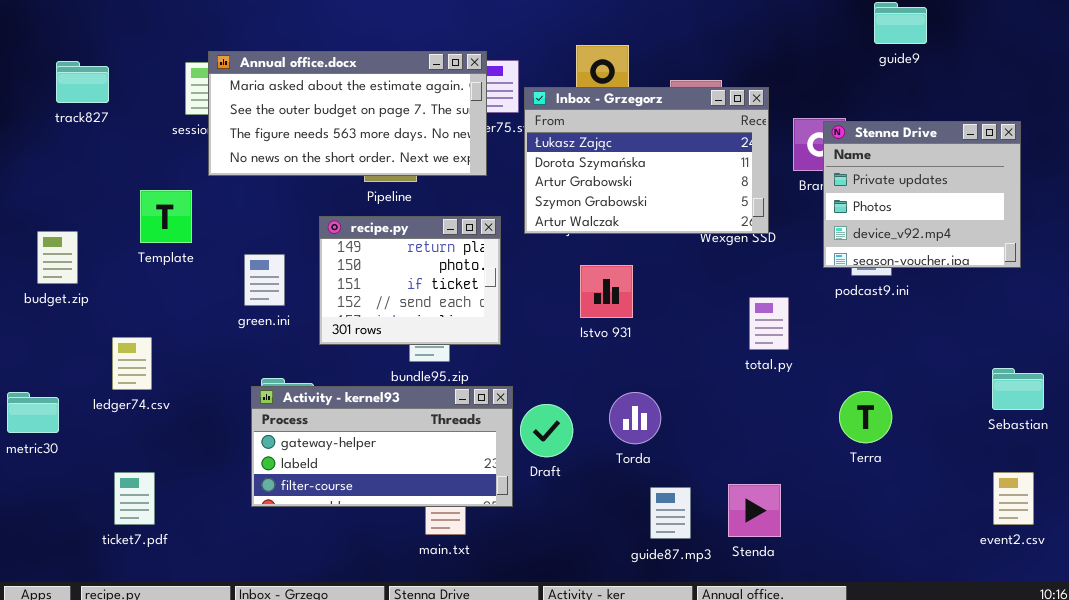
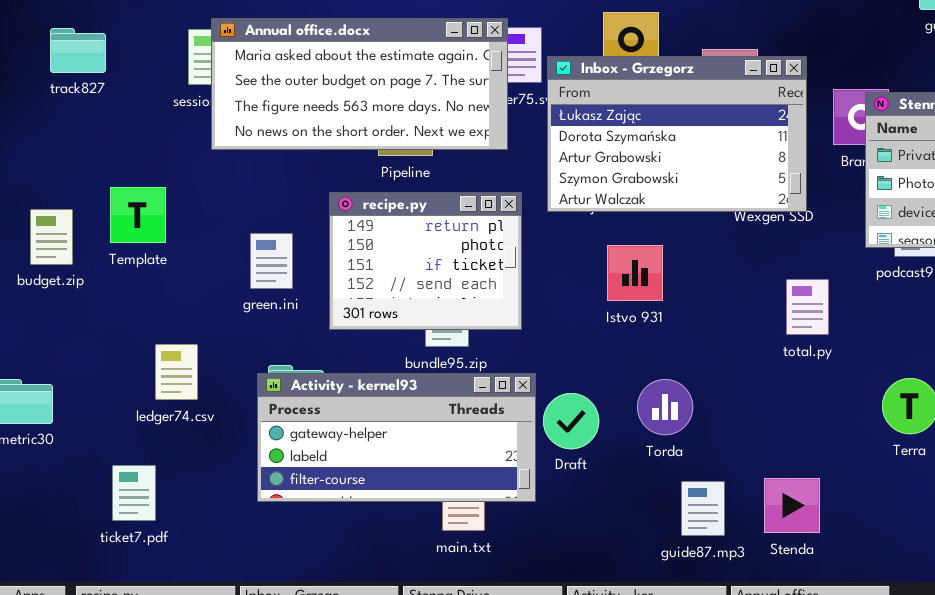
Template: [140,190,192,243] -> [110,187,166,243], moved
ledger74.csv: [112,337,152,390] -> [155,344,198,400], moved

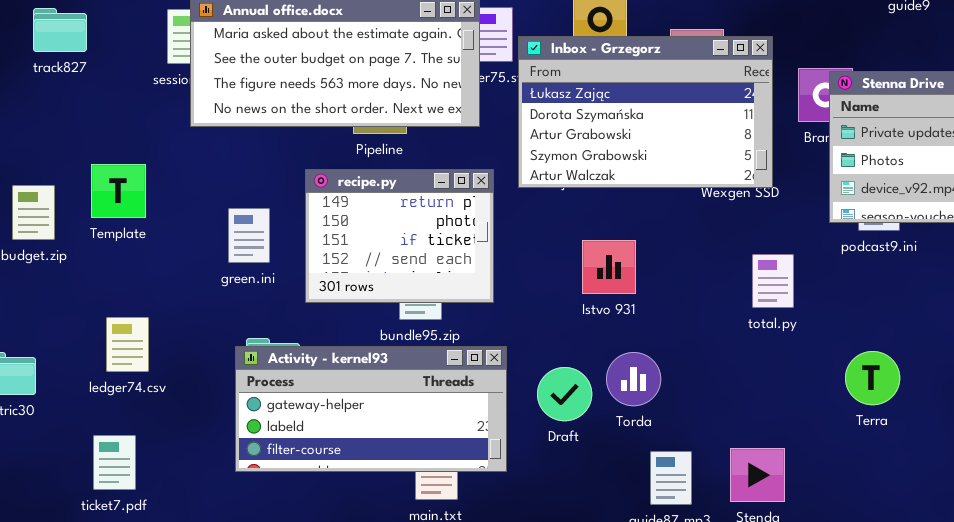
Istvo 931: [607,245,663,301] -> [582,240,636,294], moved
ledger74.csv: [155,344,198,400] -> [106,317,149,372], moved
Draft: [543,393,599,449] -> [537,367,592,421], moved

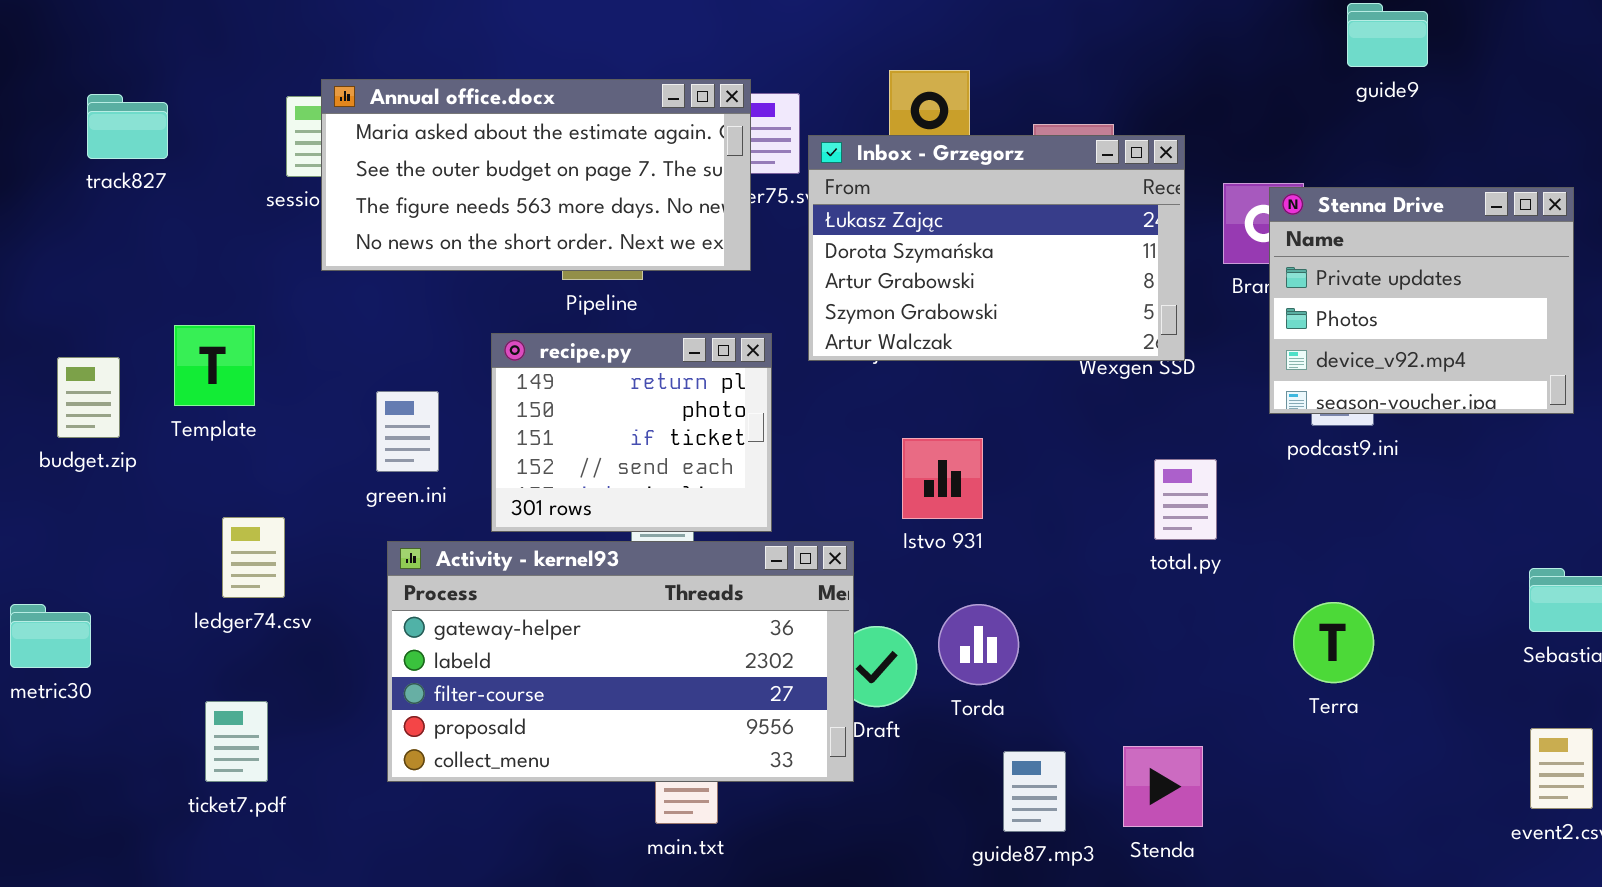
ledger74.csv: [106,317,149,372] -> [222,517,285,598], moved
Activity - kernel93: [235,346,507,472] -> [387,541,854,782], resized
ticket7.pdf: [93,435,136,490] -> [205,701,268,782], moved

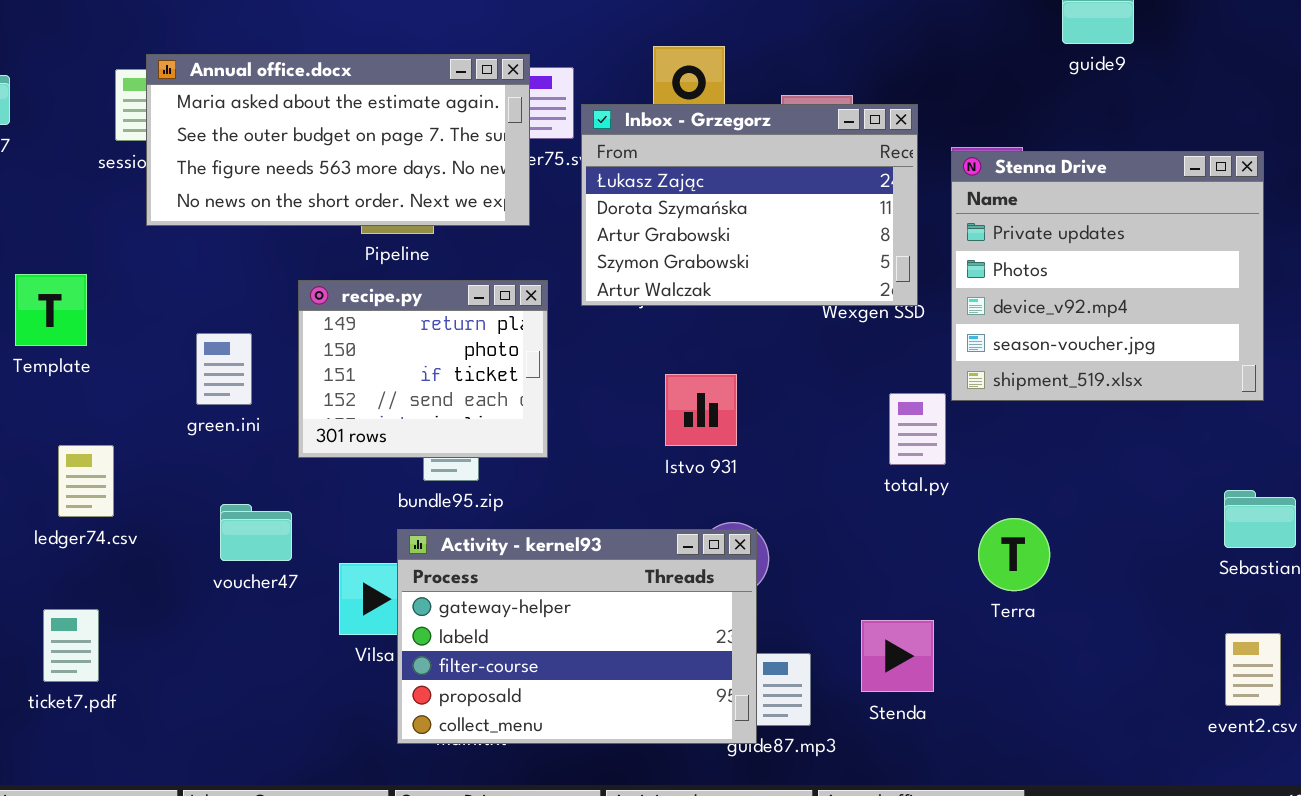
Stenna Drive: [1269,187,1574,414] -> [951,151,1264,401], resized
Activity - kernel93: [387,541,854,782] -> [397,529,757,744], moved, resized
Terra: [1293,602,1374,683] -> [978,518,1050,591], moved
Stenda: [1123,746,1203,827] -> [861,620,934,692], moved

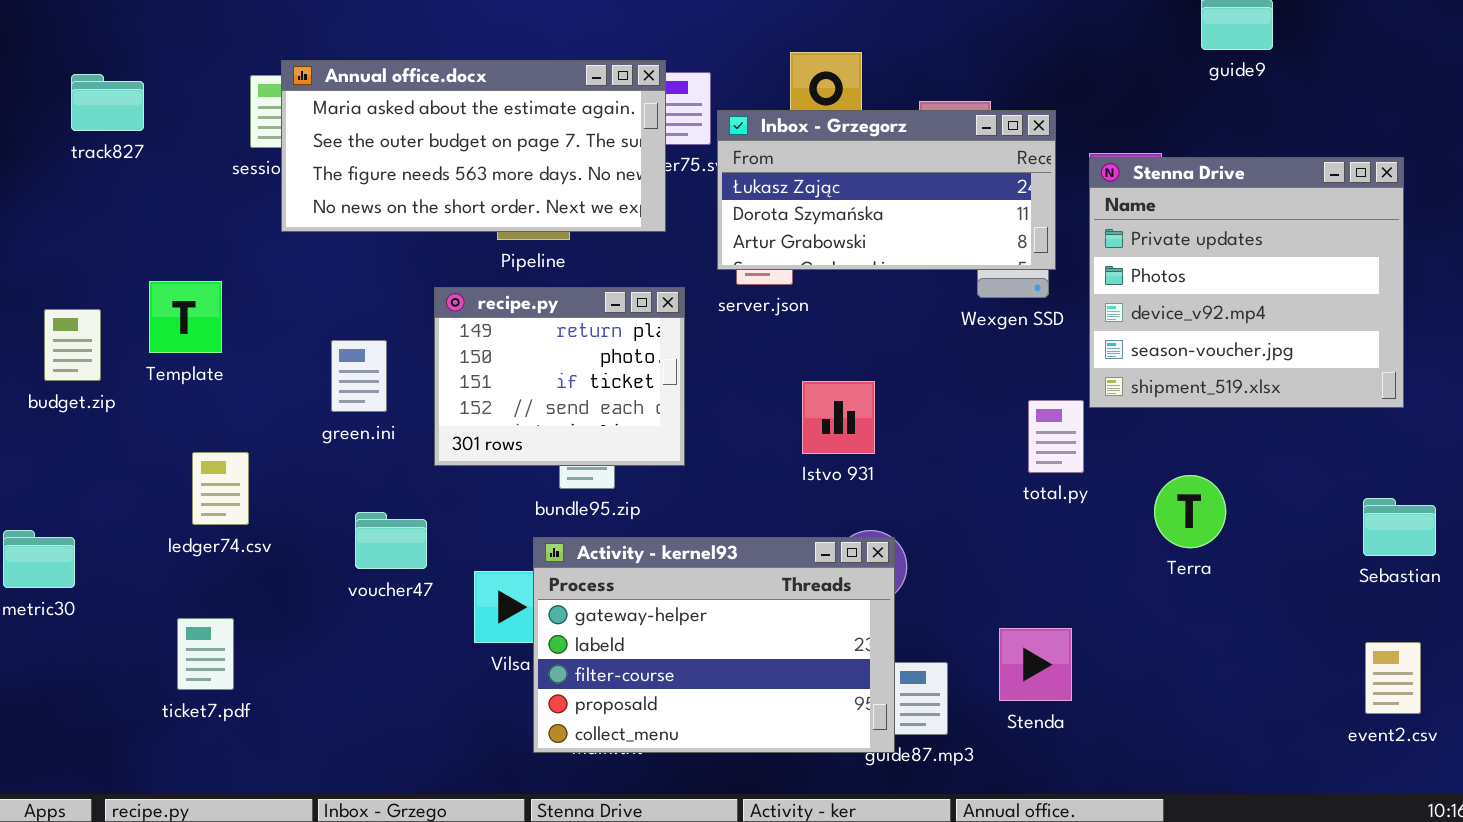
Inbox - Grzegorz: [581,104,918,306] -> [717,110,1056,270], resized
Terra: [978,518,1050,591] -> [1154,475,1226,548], moved

